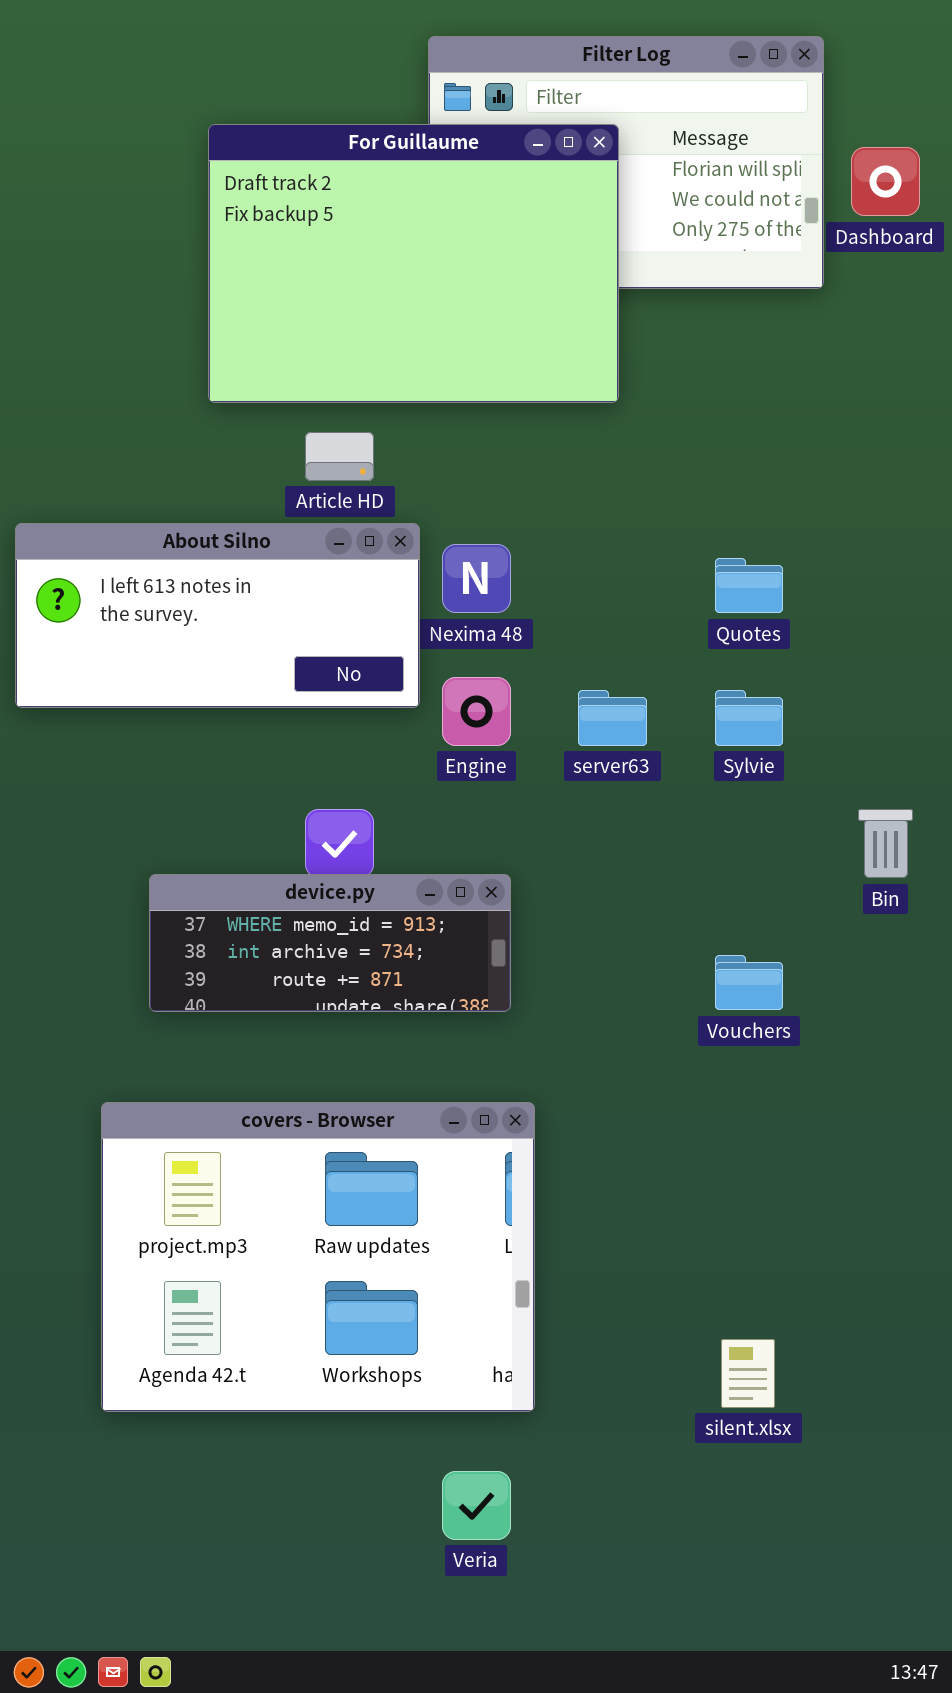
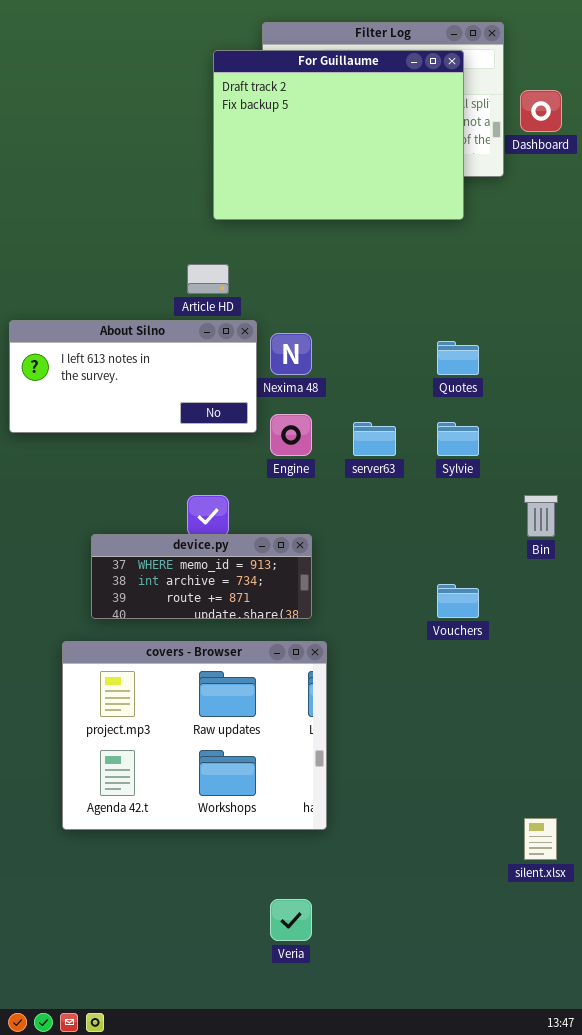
For Guillaume: [208,124,619,403] -> [213,50,464,220], moved
covers - Browser: [101,1102,535,1412] -> [62,641,327,830], moved
silent.xlsx: [721,1339,775,1408] -> [524,818,557,860], moved

